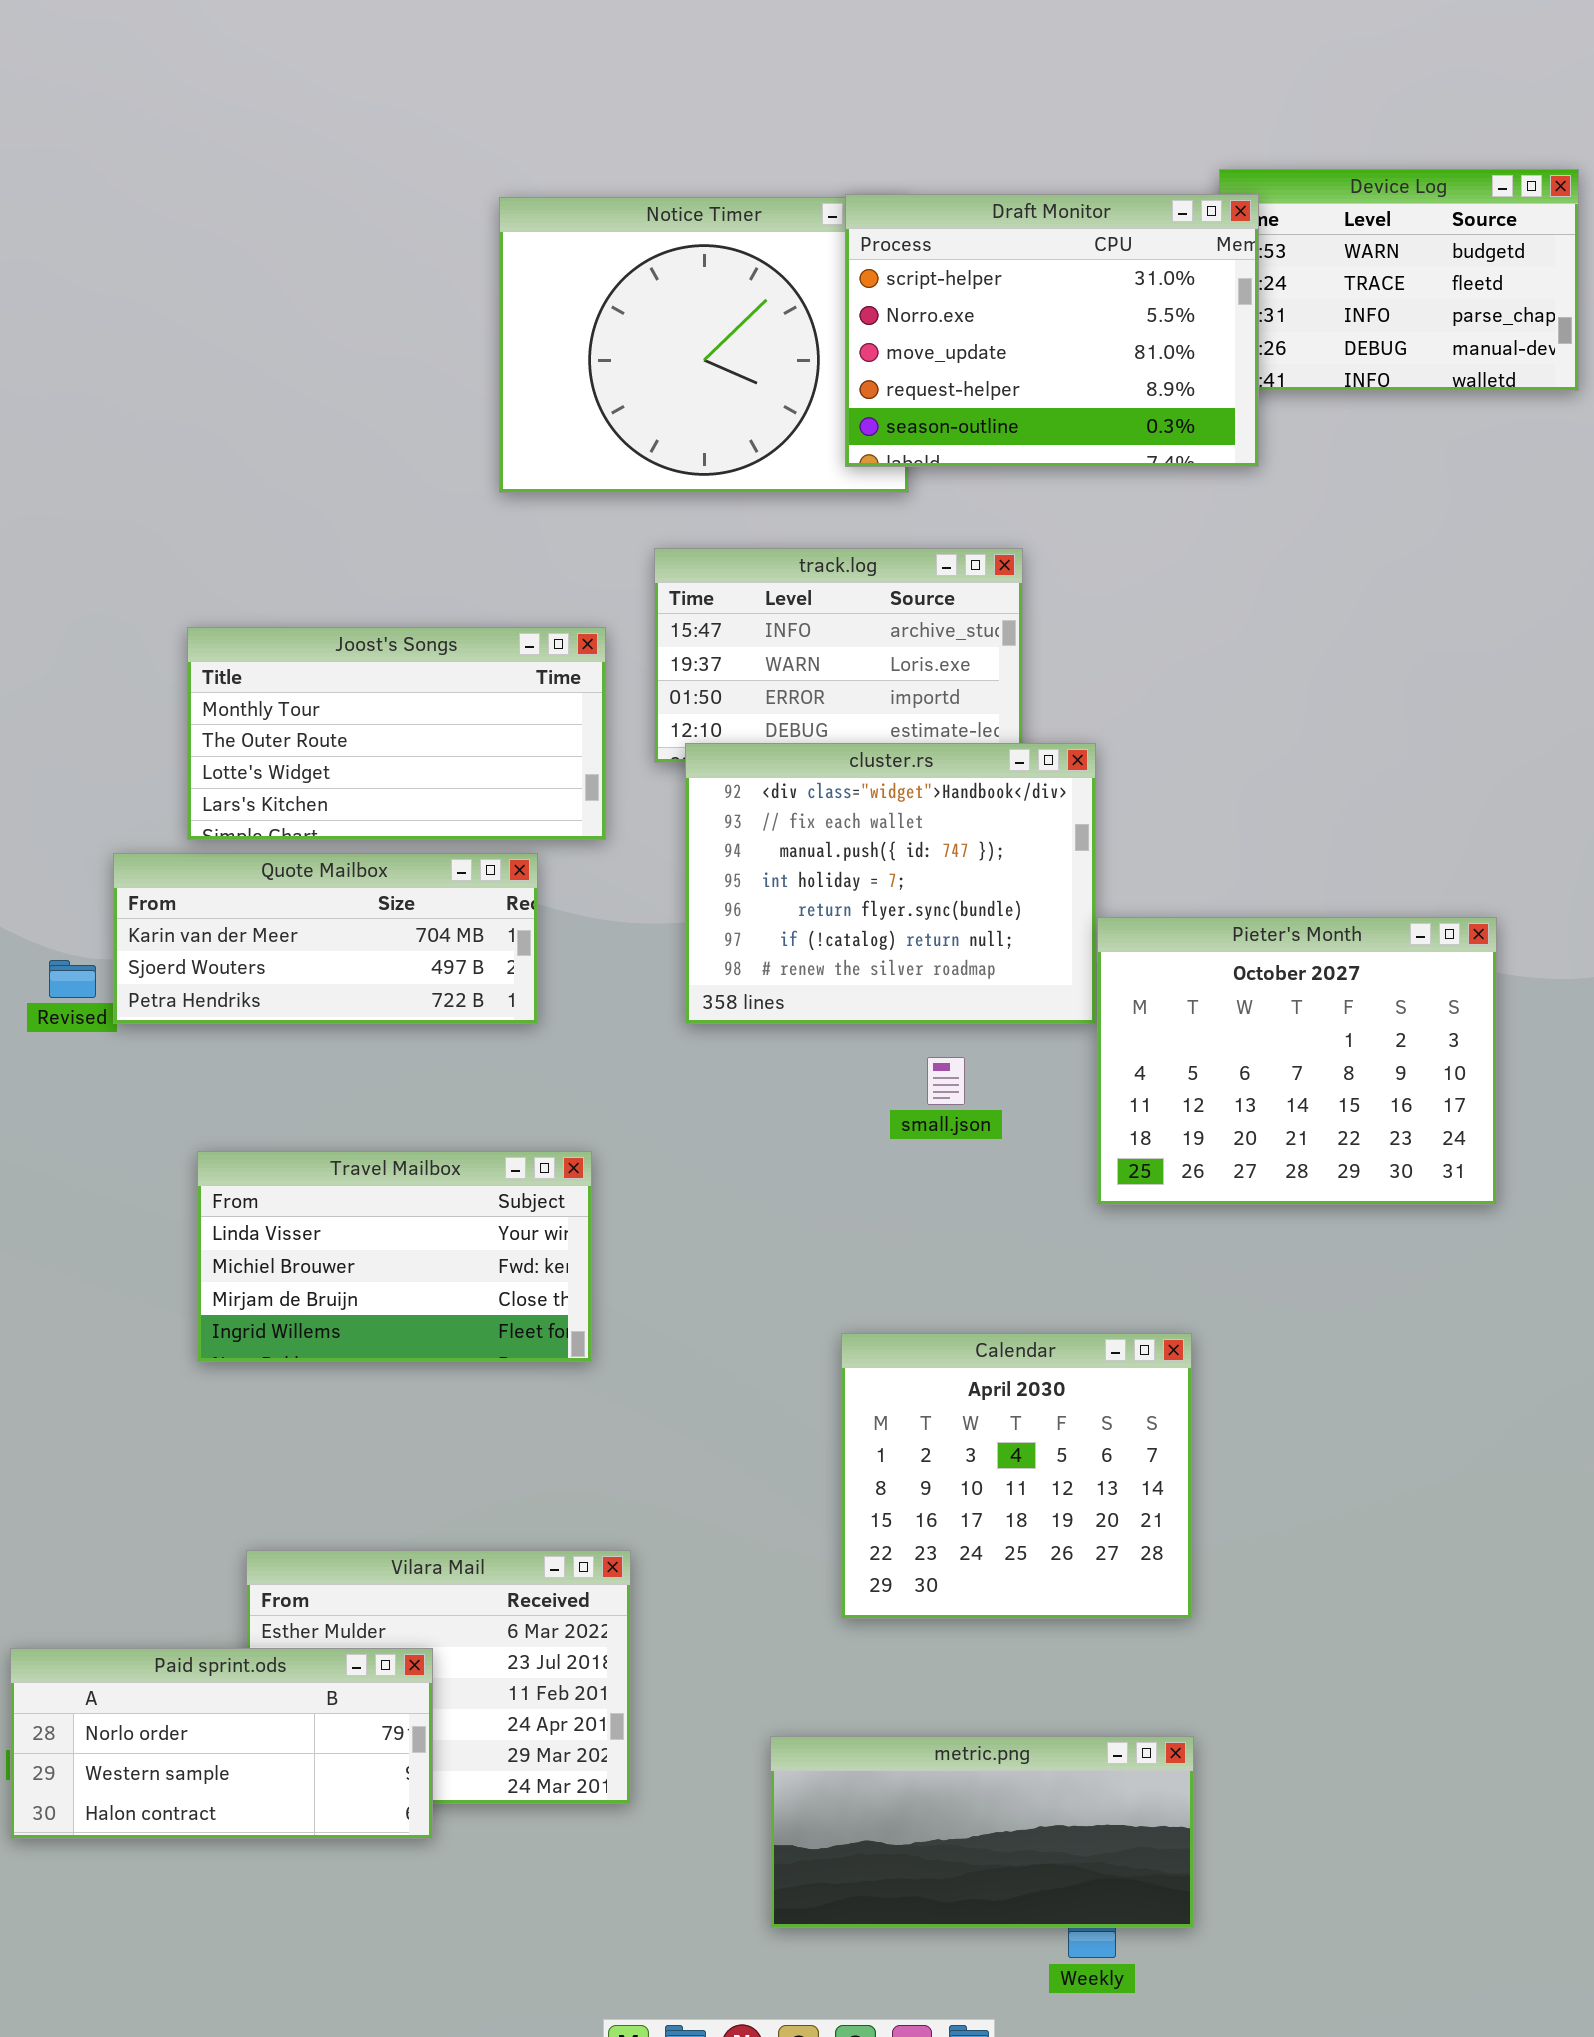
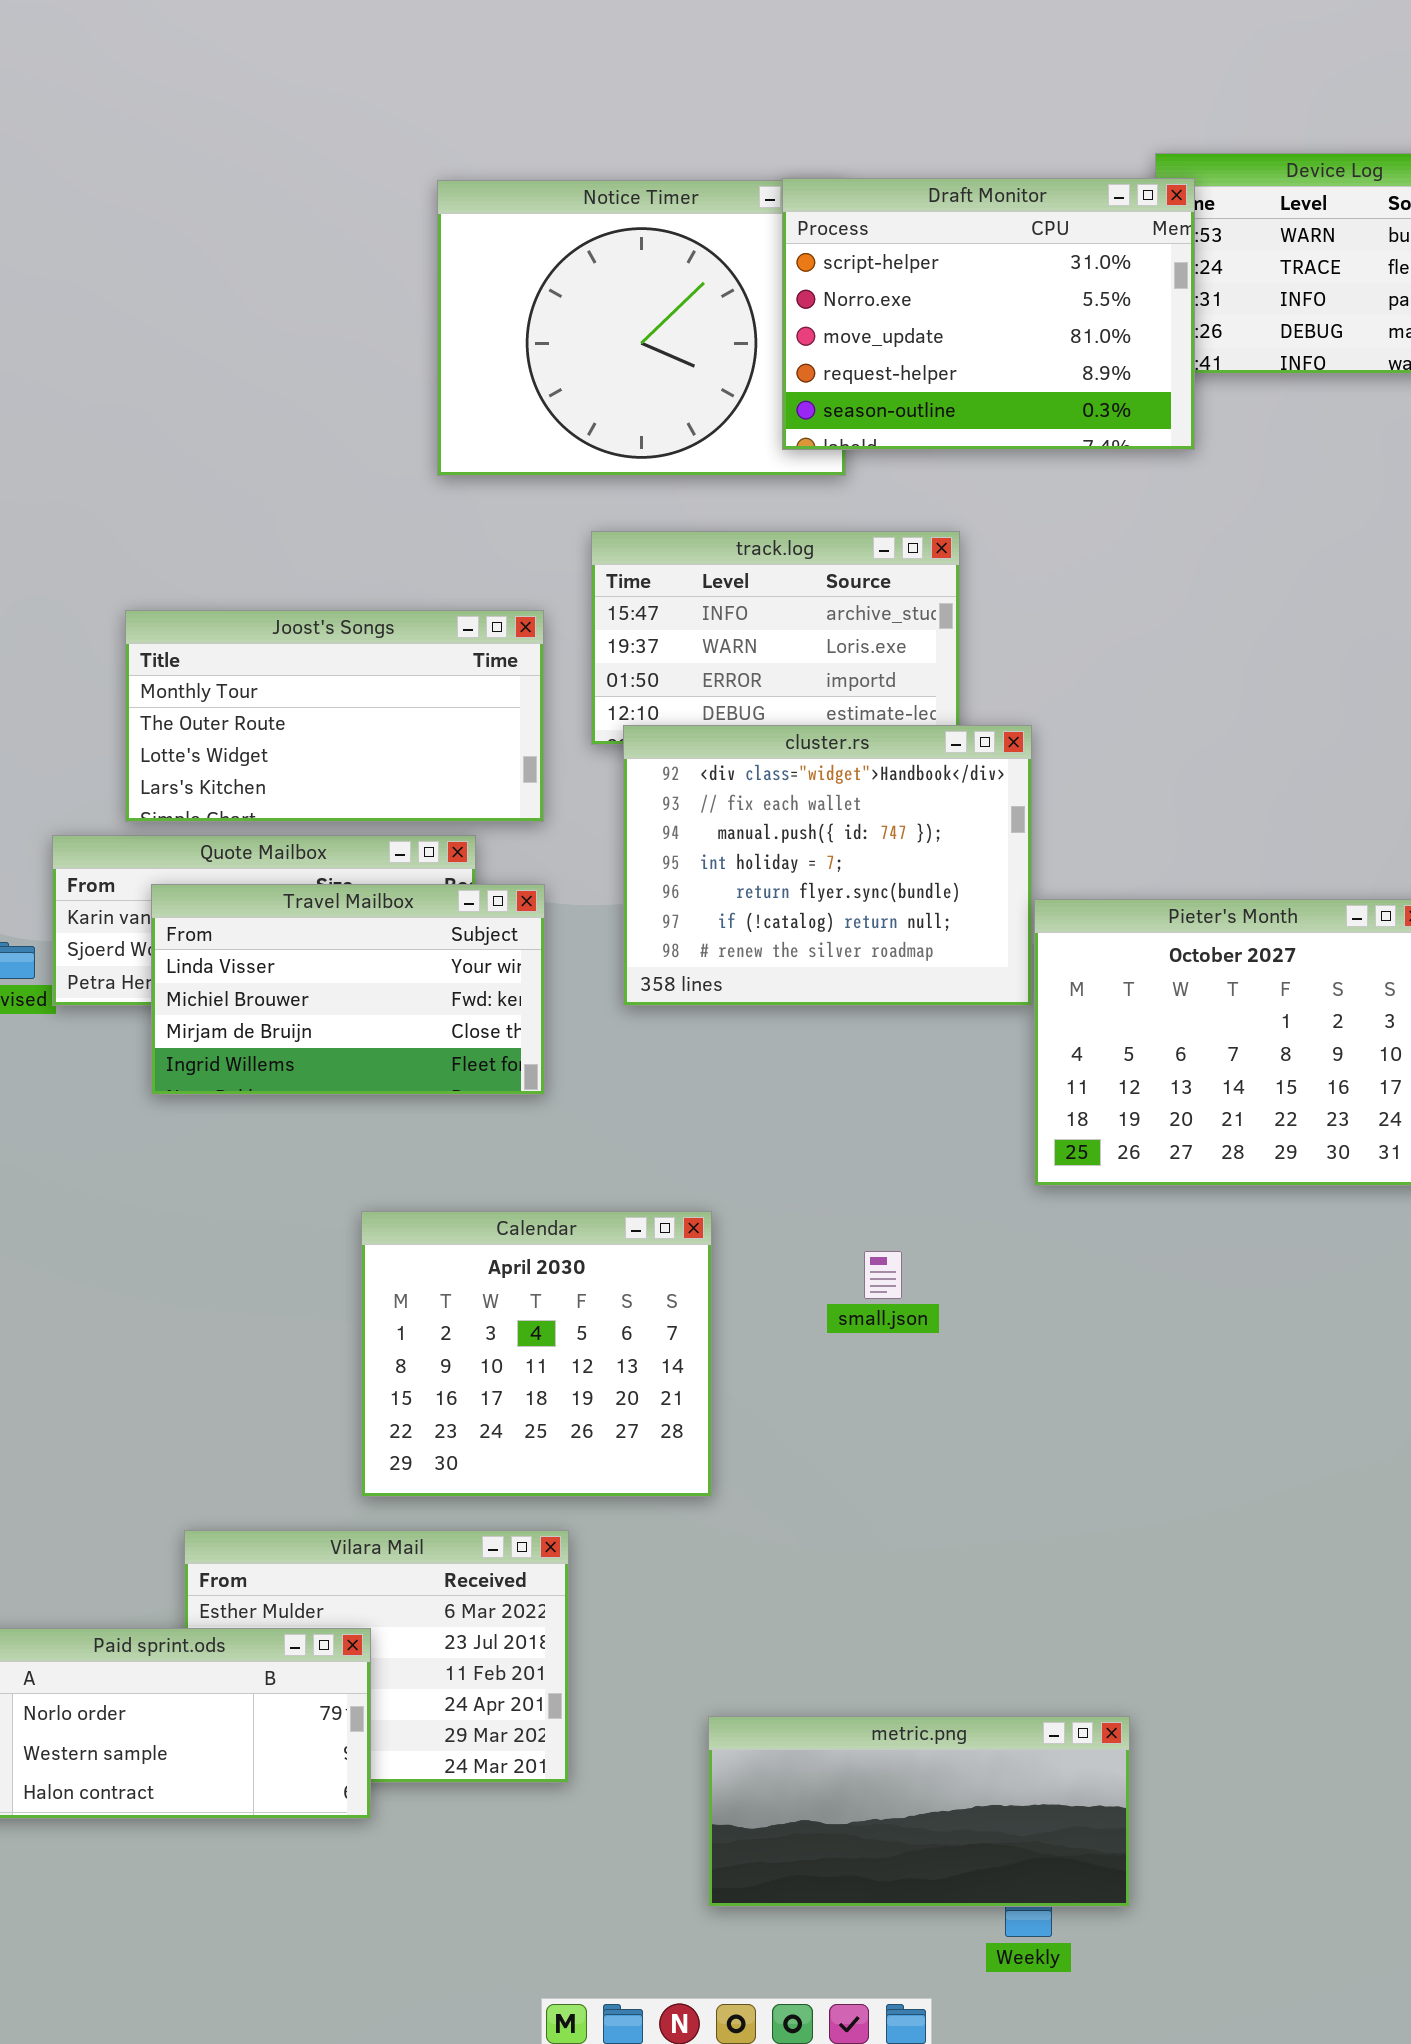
small.json: [927,1057,965,1105] -> [864,1251,902,1299], moved
Travel Mailbox: [197,1151,592,1362] -> [151,884,545,1095], moved
Calendar: [841,1333,1192,1619] -> [361,1211,712,1497], moved

